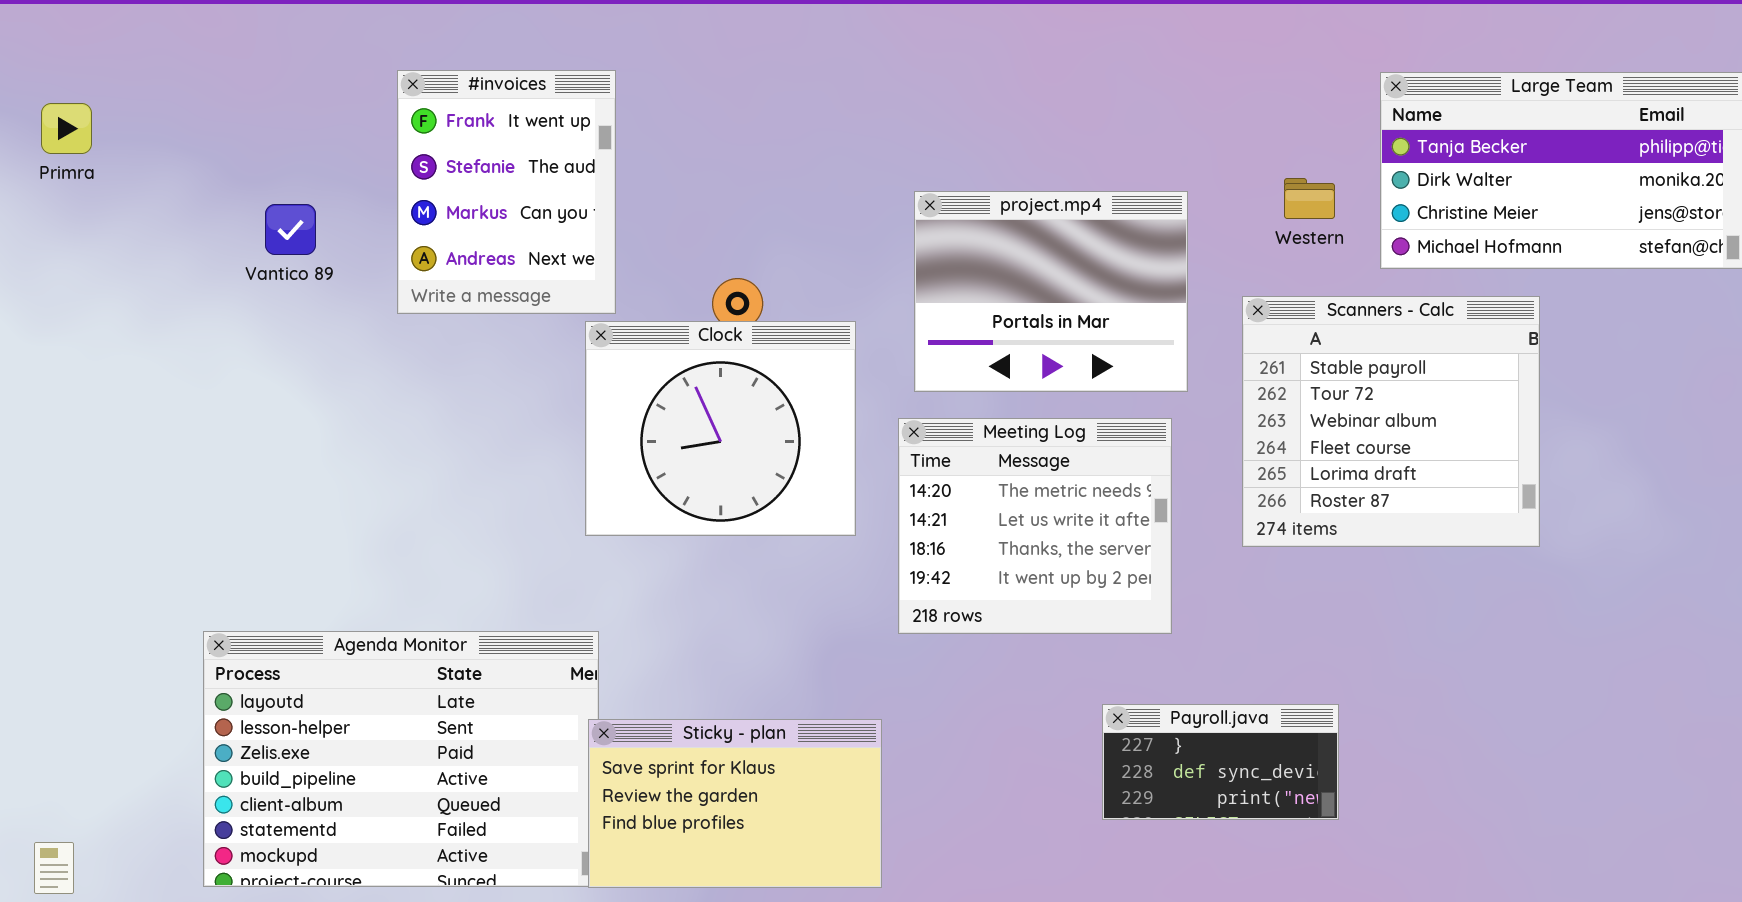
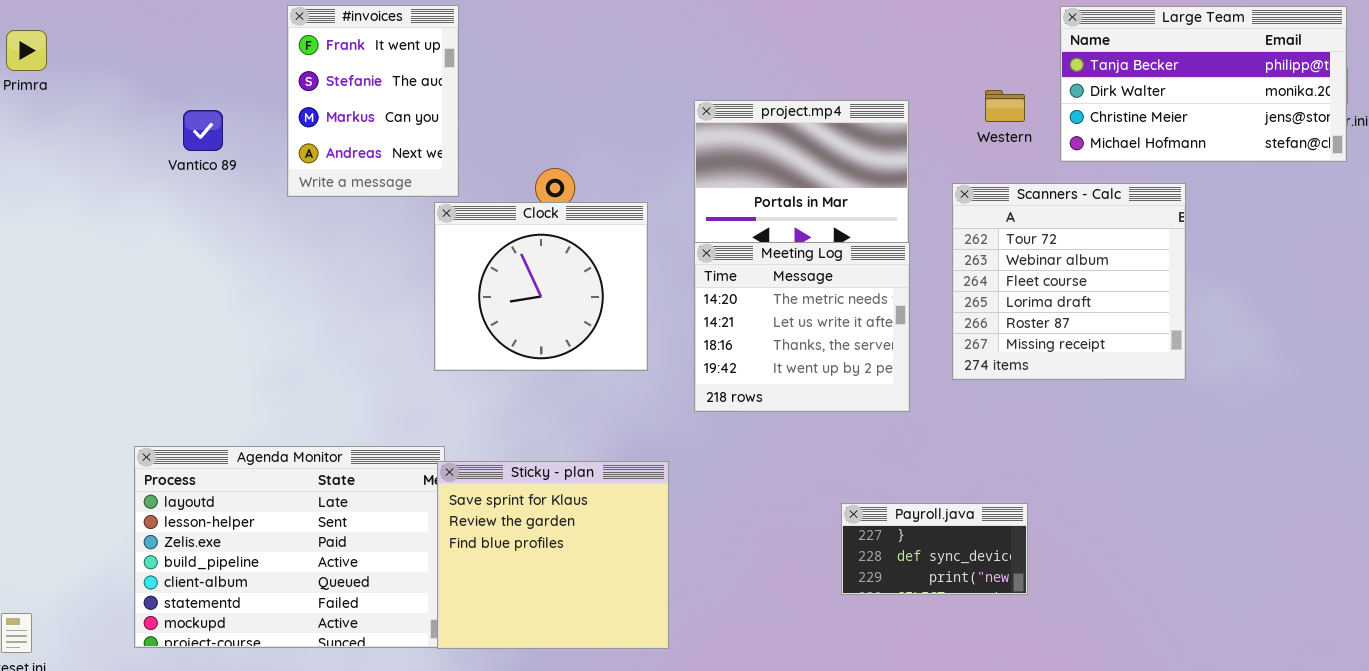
Scanners - Calc: [1242,296,1540,547] -> [952,183,1186,380], scrolled down 1 row
Meeting Log: [898,418,1172,634] -> [694,242,910,412], moved
Sticky - plan: [588,719,882,888] -> [437,461,669,649], resized

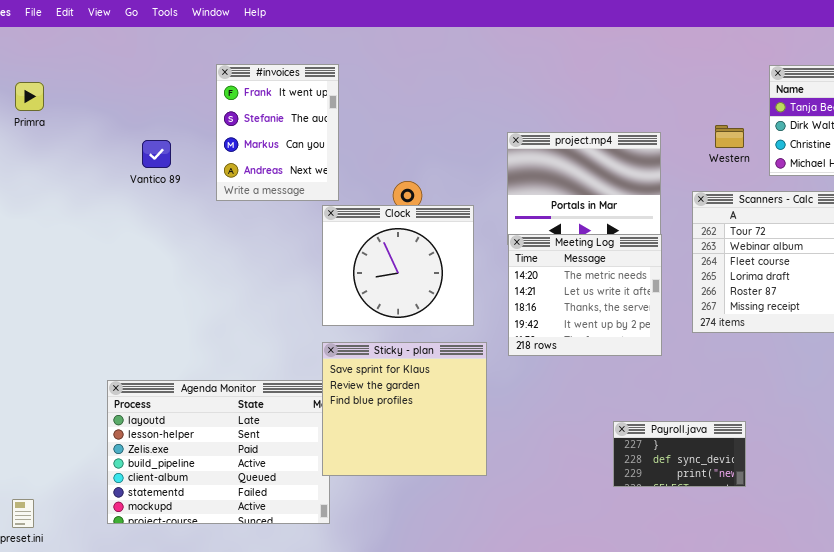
Sticky - plan: [437,461,669,649] -> [322,342,487,476], moved

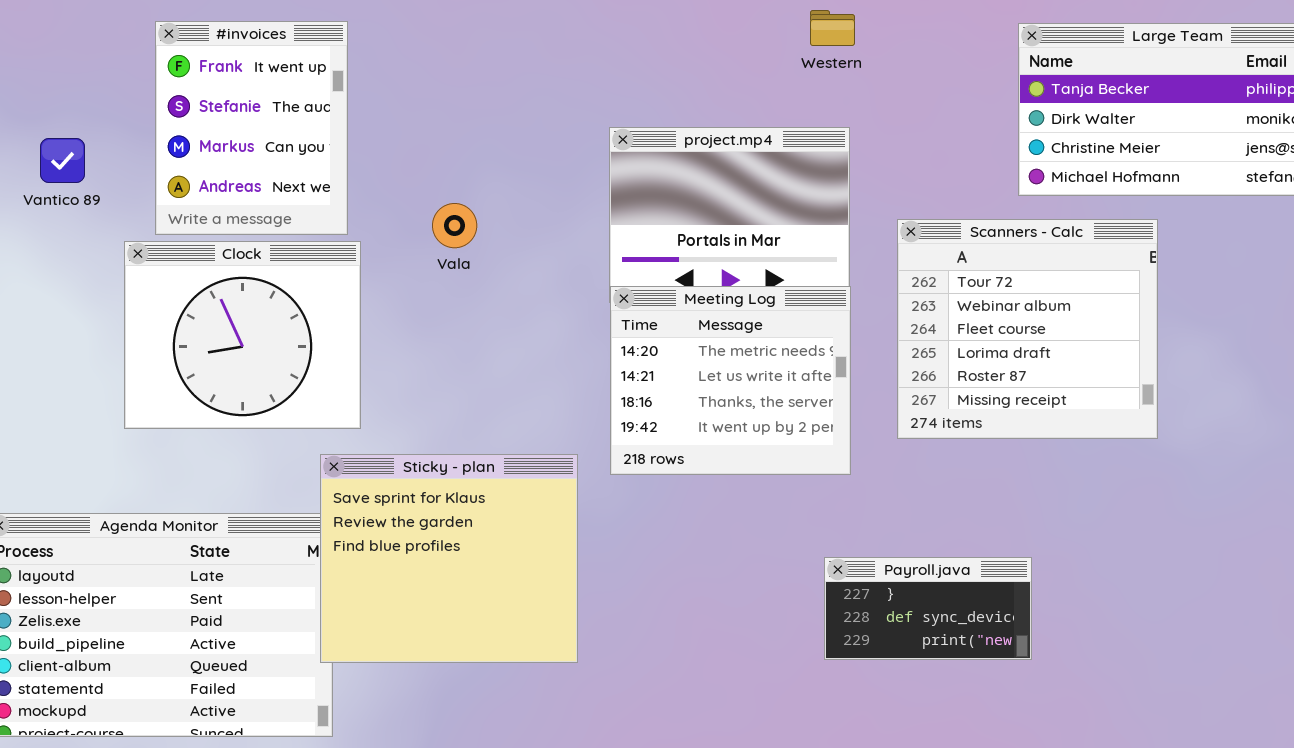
Western: [715,125,744,148] -> [810,10,855,46], moved
Clock: [322,205,474,326] -> [124,241,361,429], moved
Payroll.java: [613,421,746,487] -> [824,557,1032,660], moved

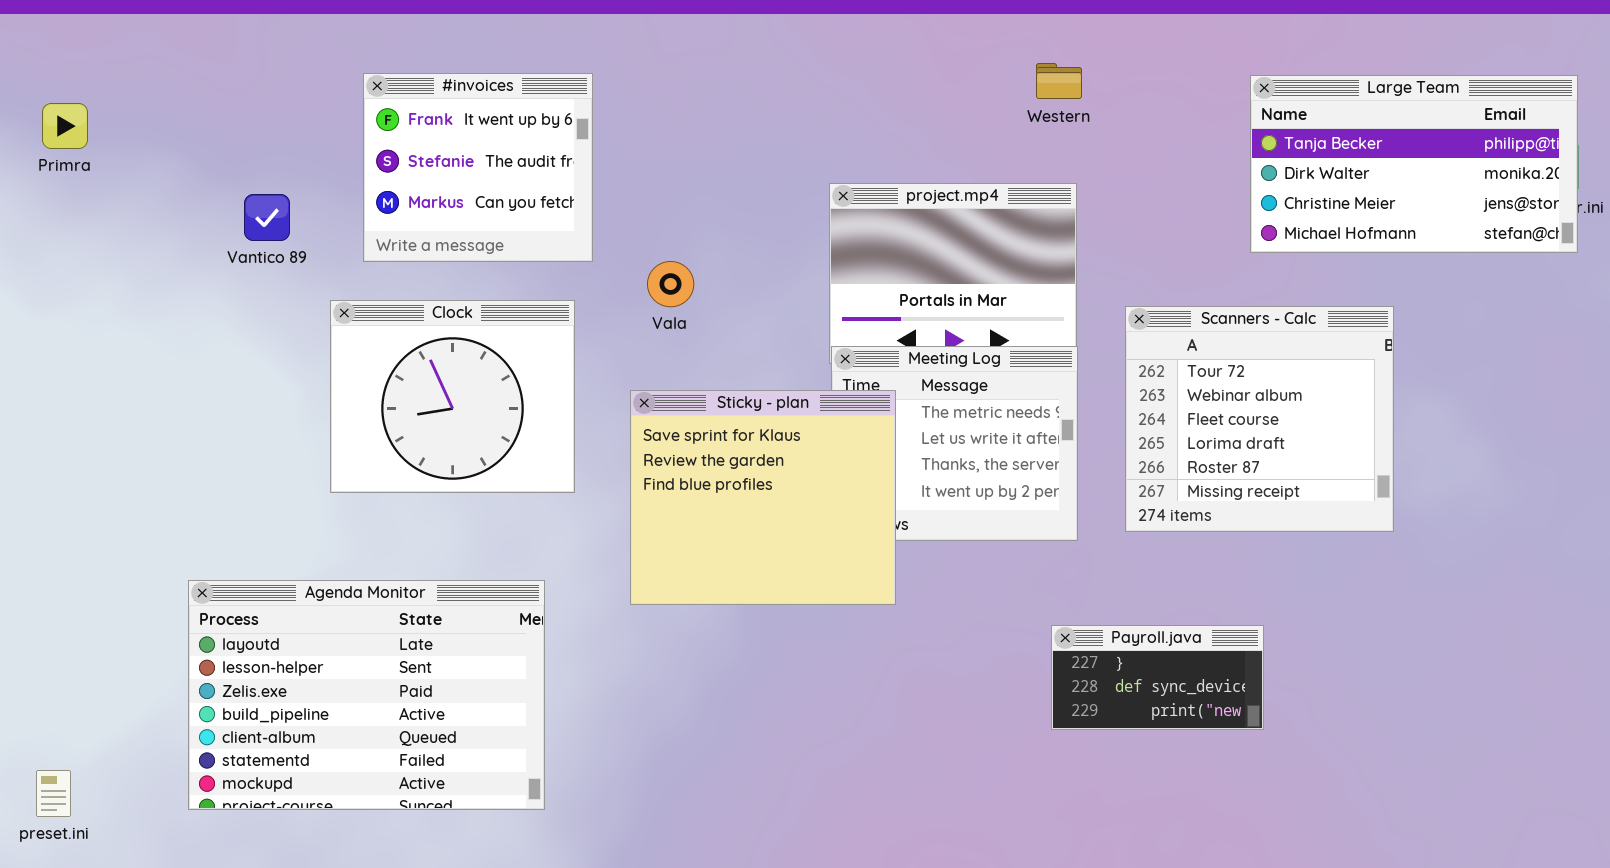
#invoices: [155,21,348,235] -> [363,73,593,262], resized
Scanners - Calc: [897,219,1158,439] -> [1125,306,1394,532], moved
Sticky - plan: [320,454,578,663] -> [630,390,896,605], moved

